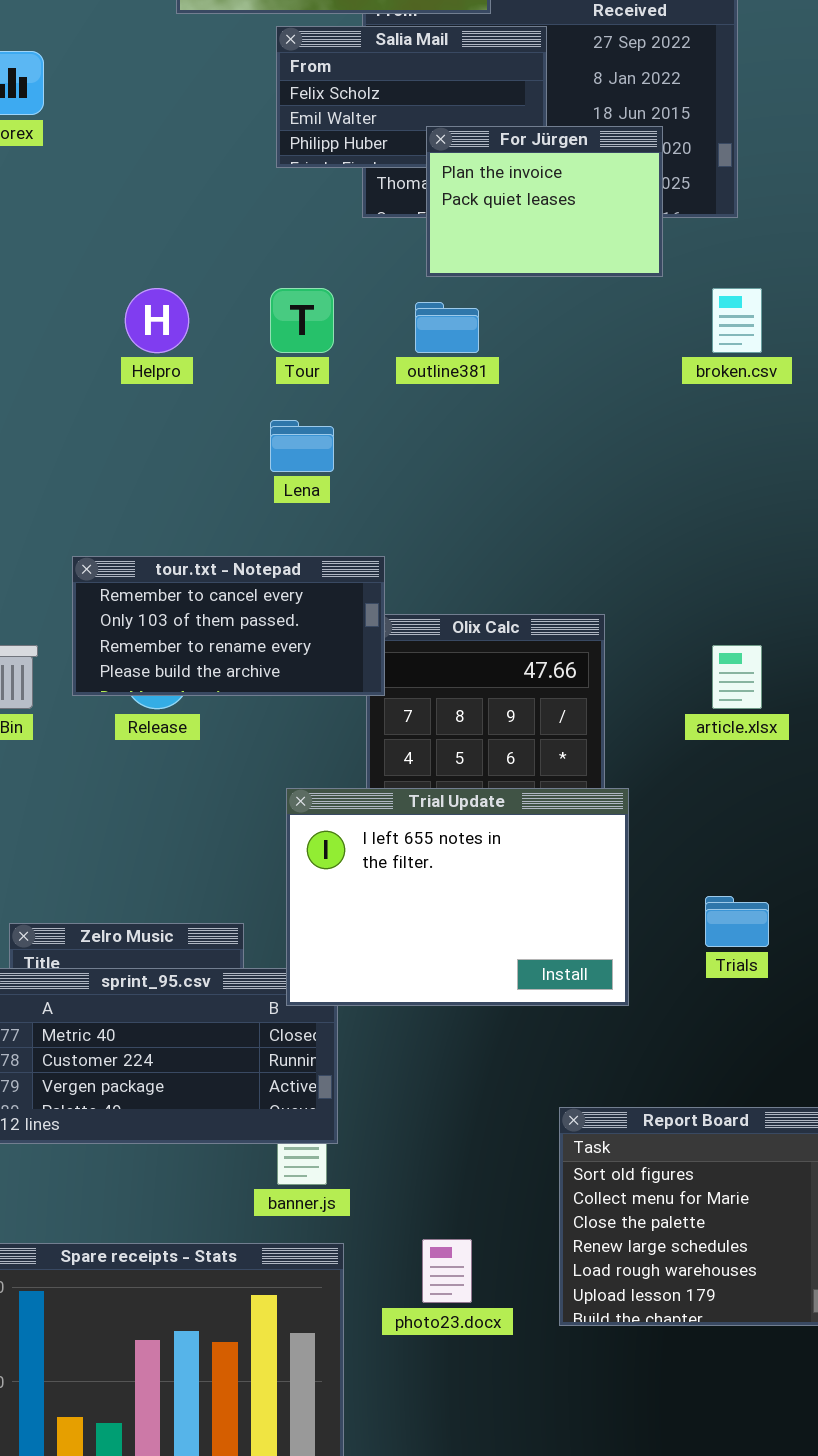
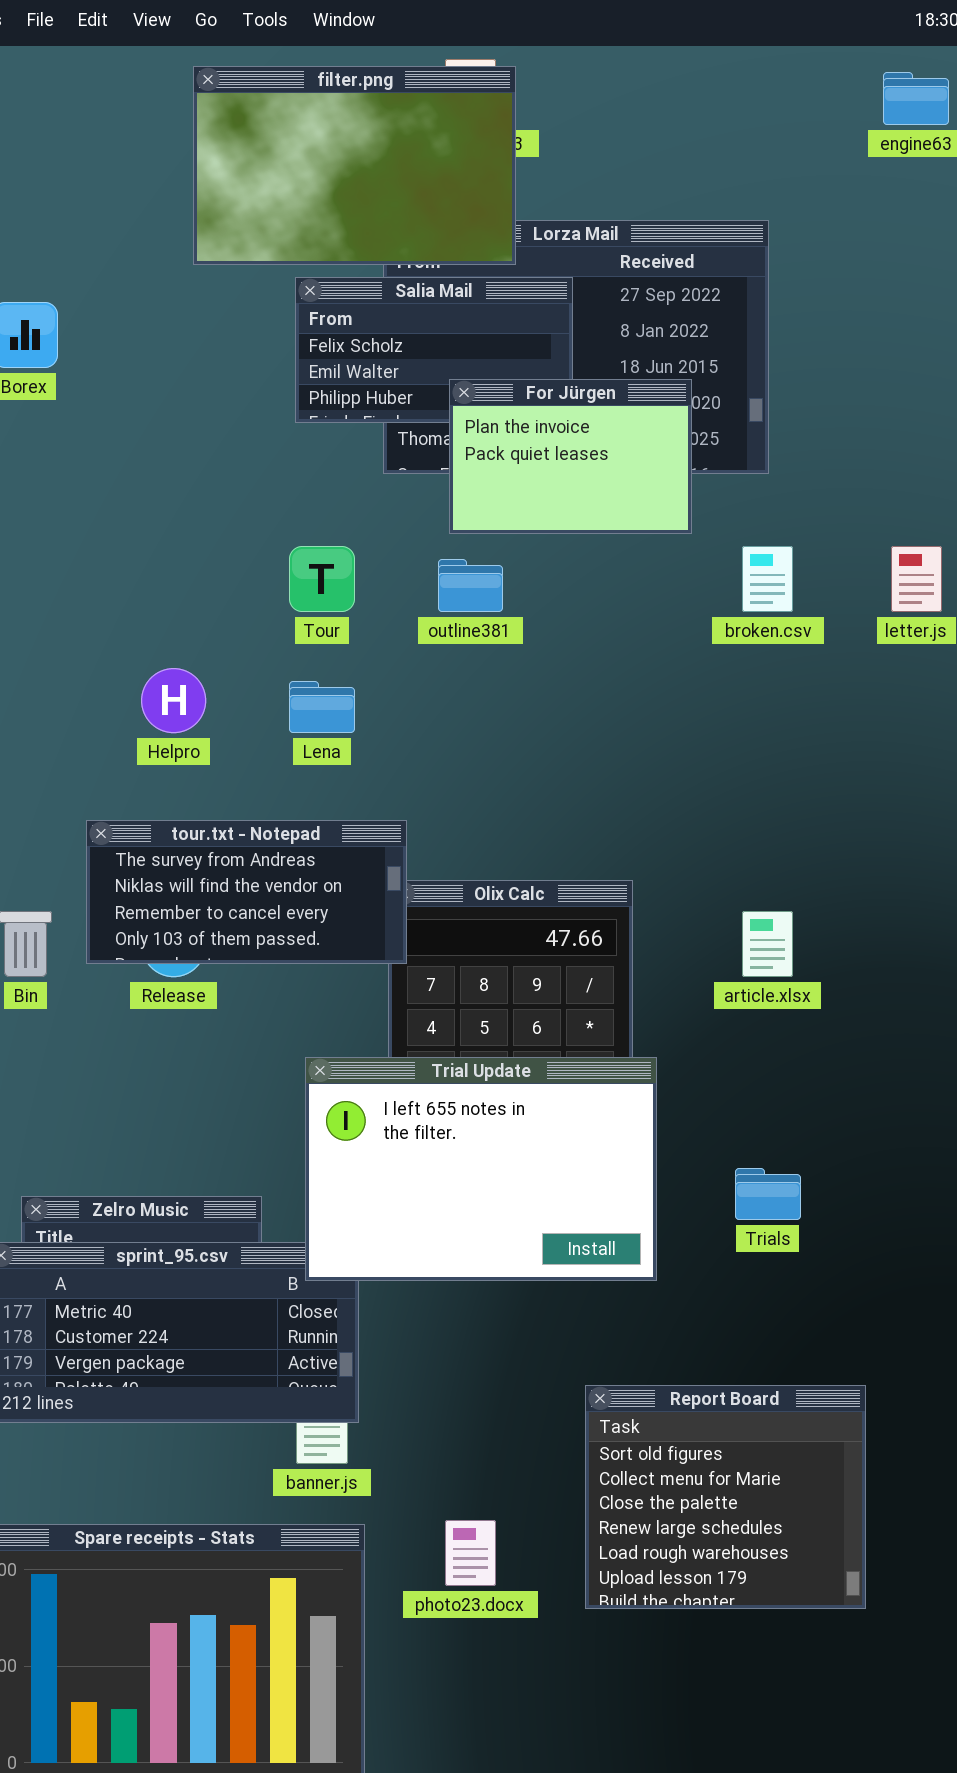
Helpro: [125,288,189,353] -> [141,668,206,733], moved
tour.txt - Notepad: [72,556,385,696] -> [86,820,407,964], scrolled up 2 rows

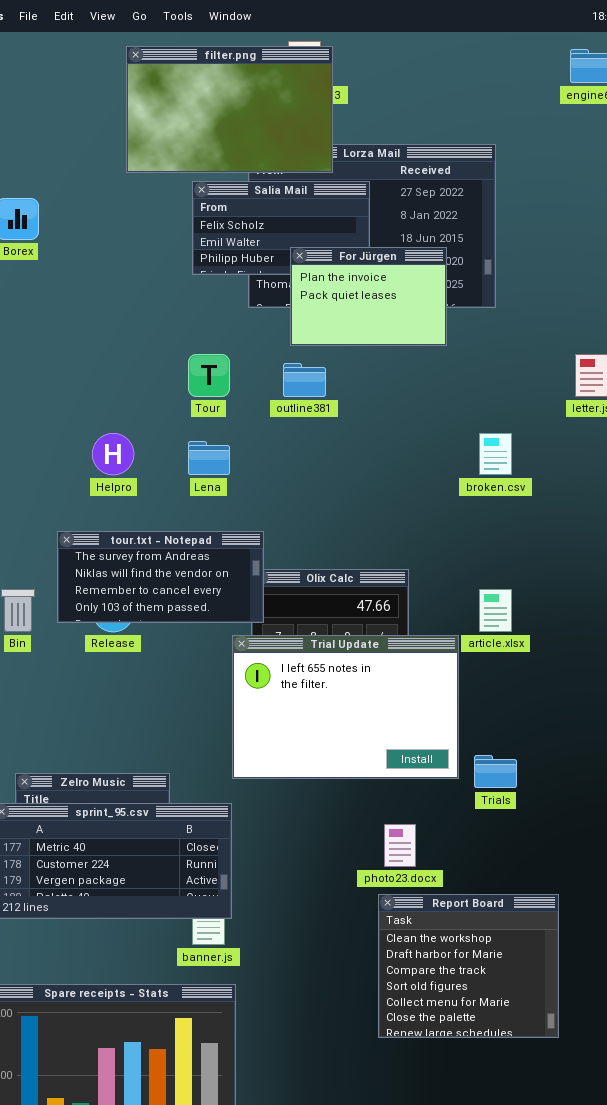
broken.csv: [742,546,793,612] -> [479,433,512,475], moved
Trial Update: [305,1057,657,1281] -> [232,635,459,779], moved
Report Board: [585,1385,866,1609] -> [378,894,559,1038], scrolled up 3 rows
photo23.docx: [445,1520,496,1586] -> [384,824,416,867], moved

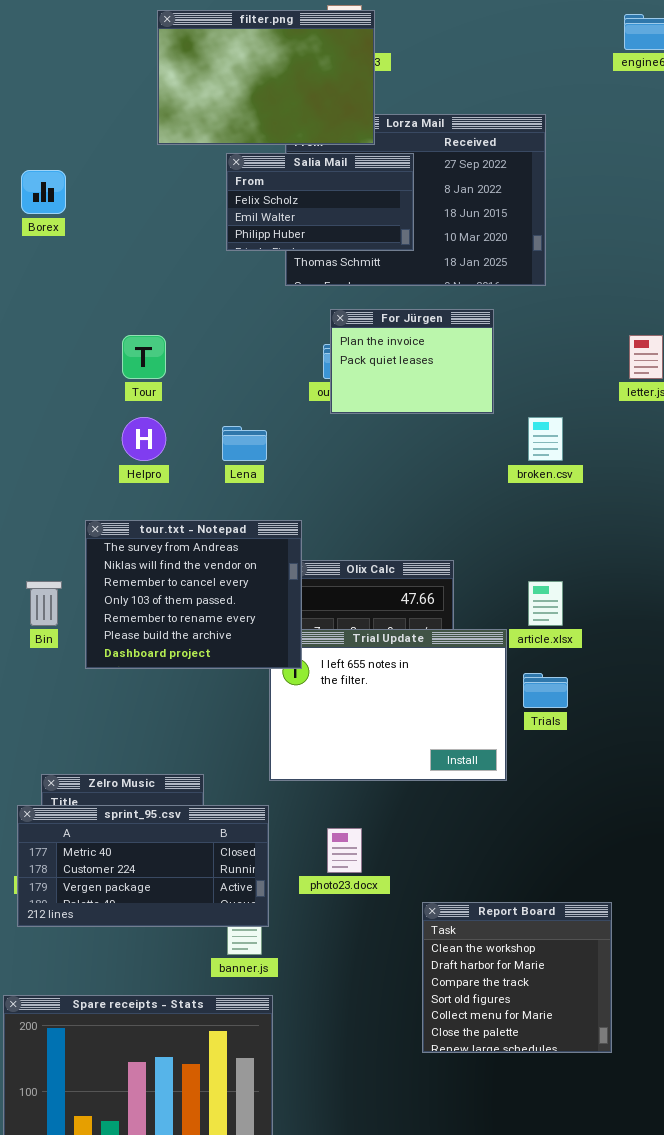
For Jürgen: [290,247,447,346] -> [330,309,494,414], moved
Tour: [188,354,230,397] -> [122,335,166,379], moved
tour.txt - Notepad: [57,531,264,623] -> [85,520,302,669], resized
Trials: [474,755,517,788] -> [523,673,568,708], moved
photo23.docx: [384,824,416,867] -> [327,828,362,873], moved

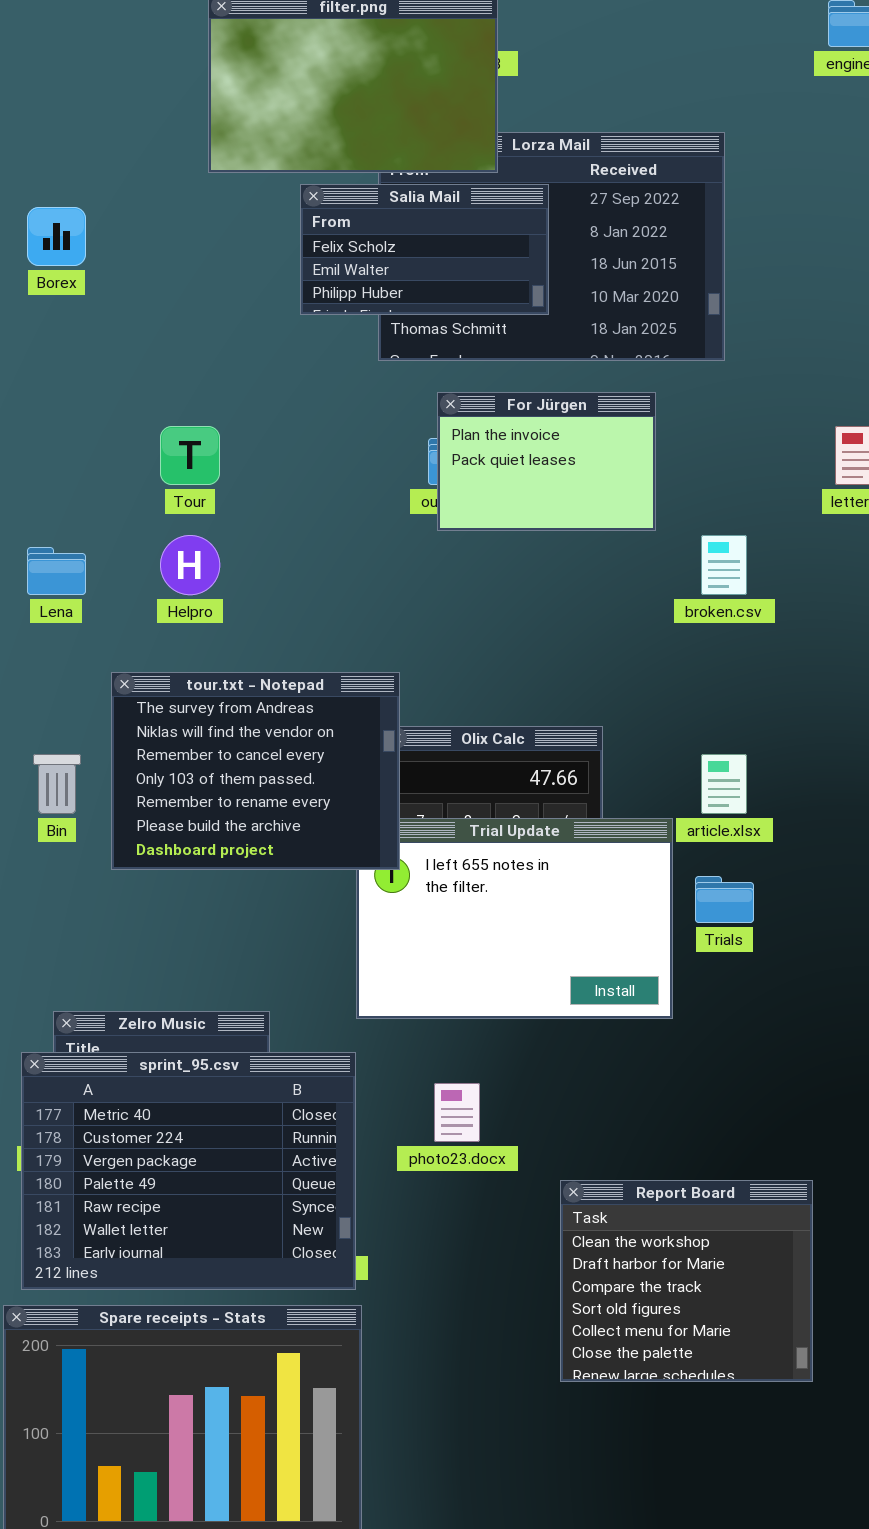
Lena: [222,426,267,461] -> [27,547,86,595], moved
sprint_95.csv: [17,805,269,927] -> [21,1052,356,1290], resized

